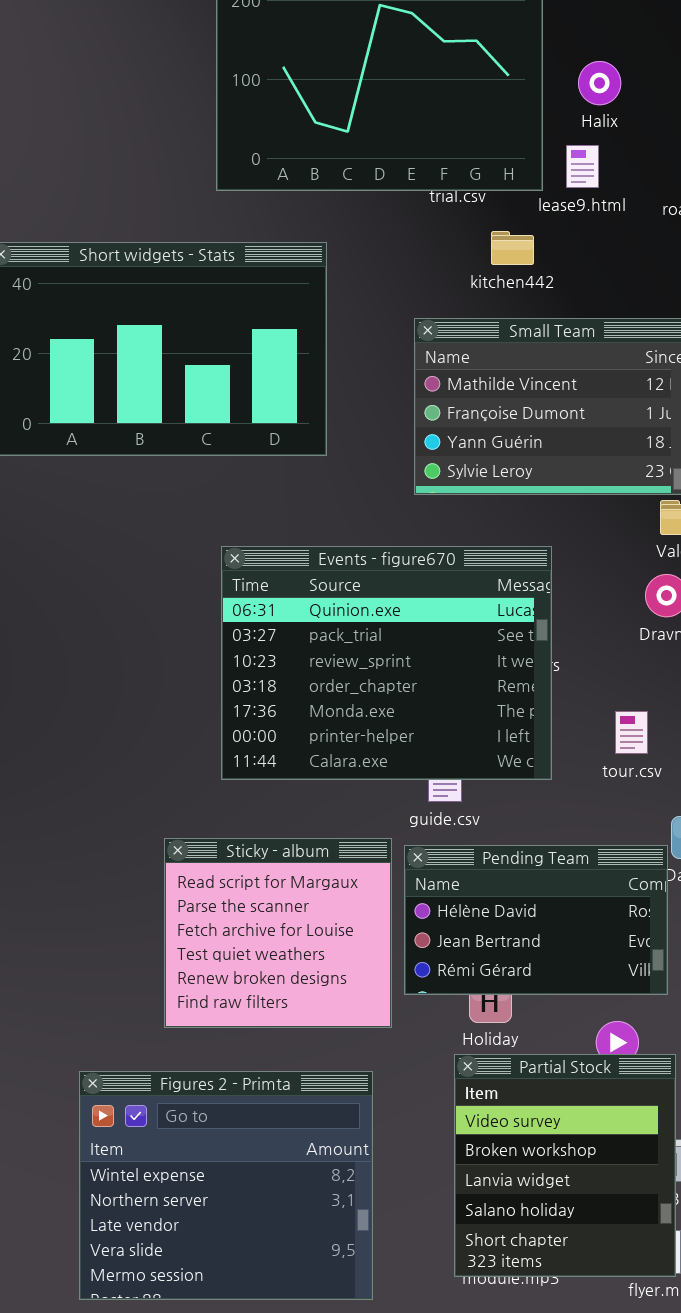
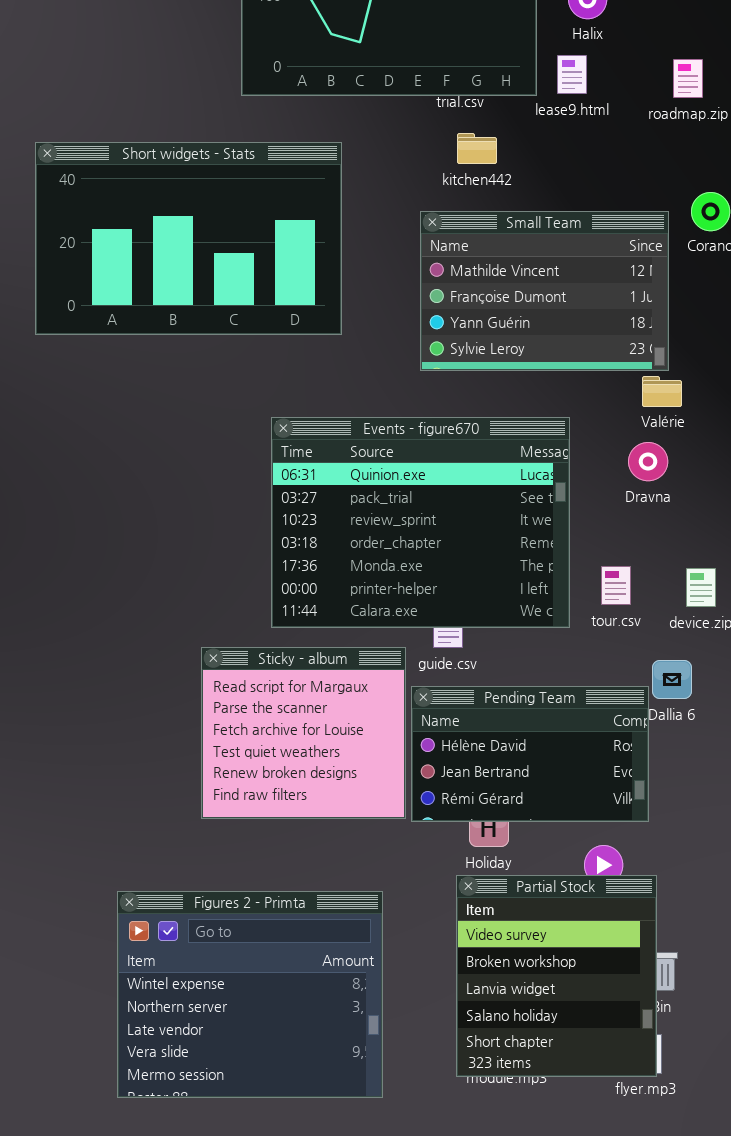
kitchen442: [491,231,534,265] -> [457,133,497,164], moved
Events - figure670: [221,546,552,780] -> [271,417,570,628], moved
Sticky - album: [164,838,392,1028] -> [201,647,406,819], moved

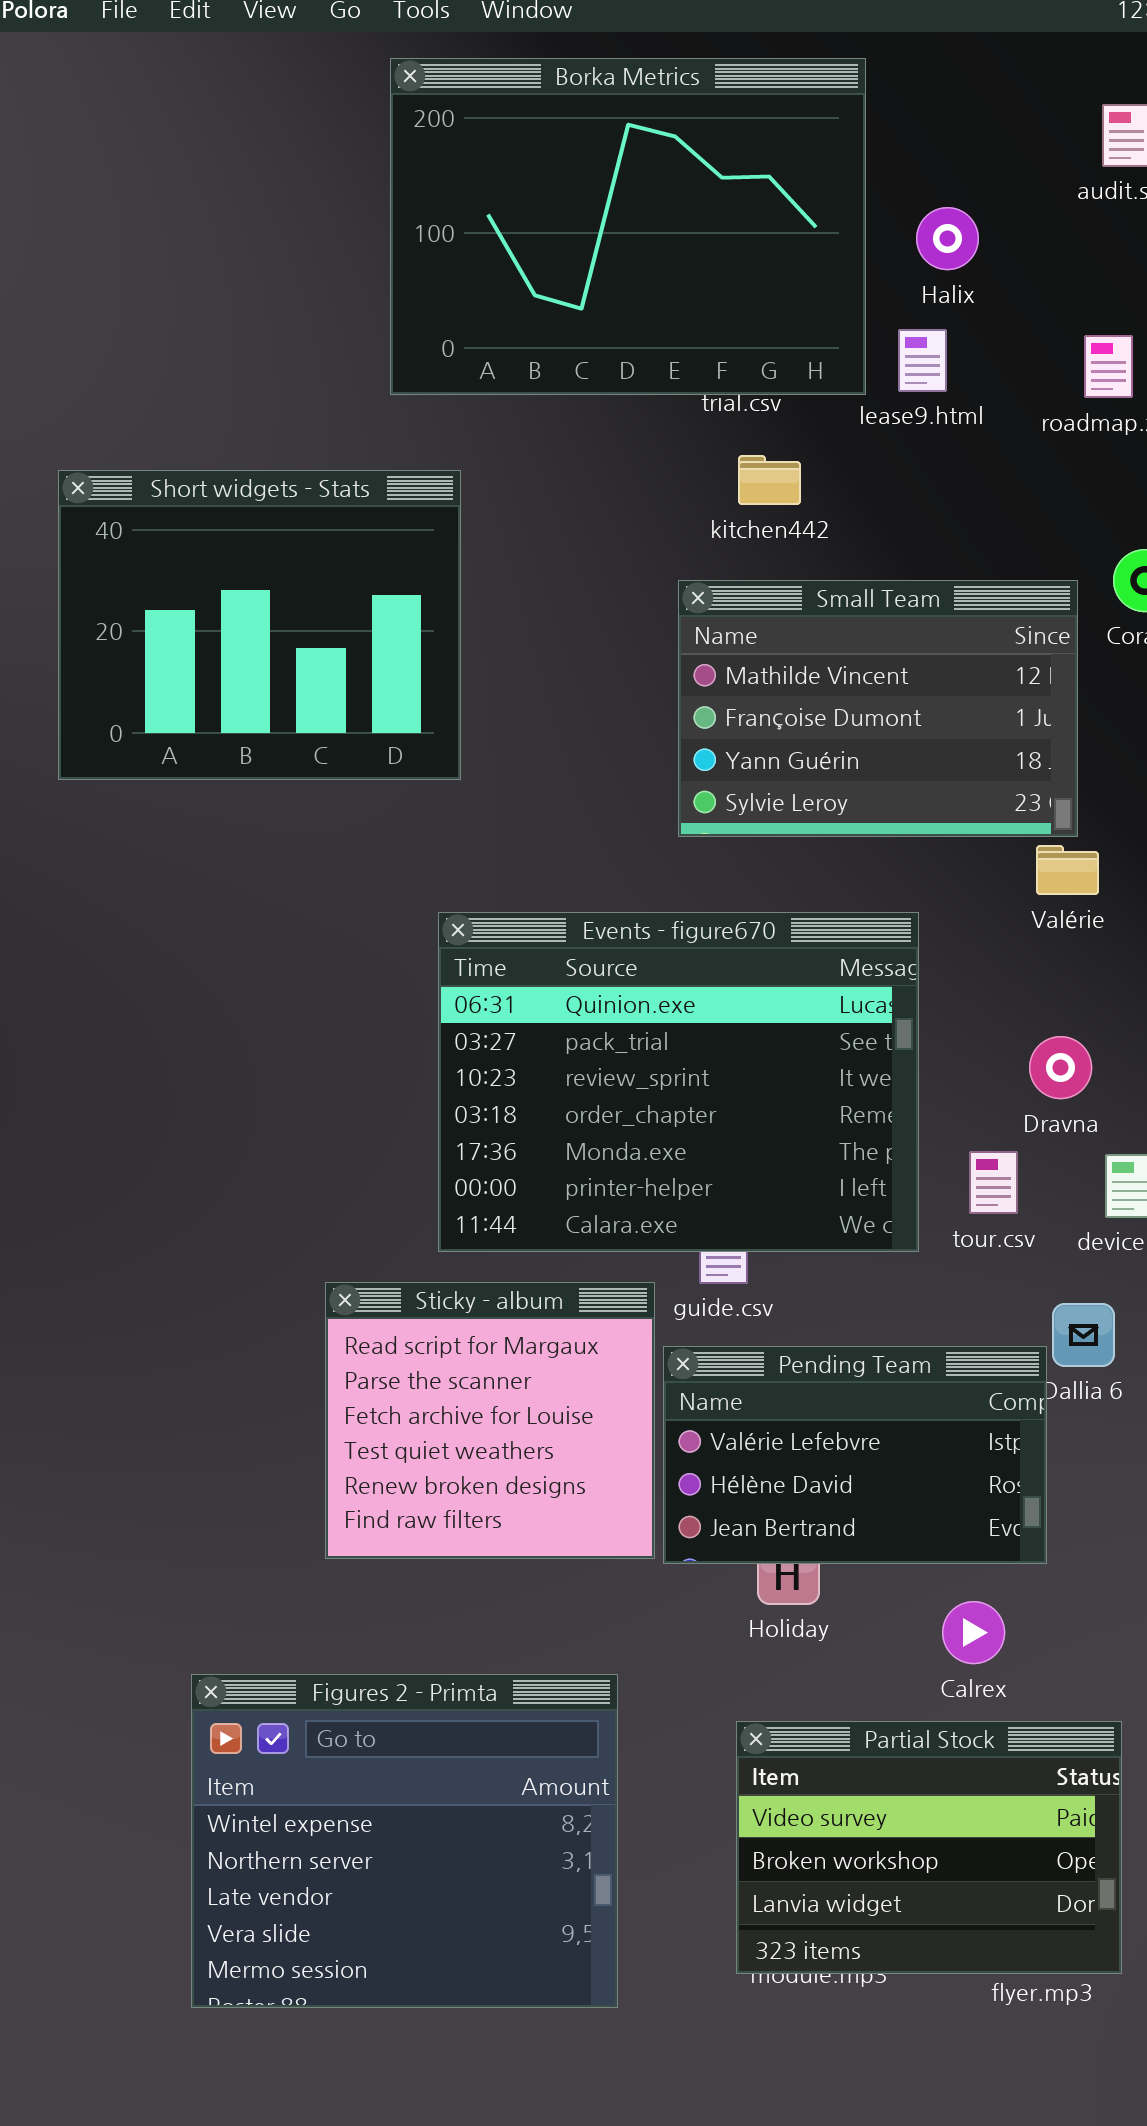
Short widgets - Stats: [35,142,342,335] -> [58,470,461,780], resized
Dravna: [628,442,668,481] -> [1029,1036,1092,1099], moved
Pending Team: [411,686,649,822] -> [663,1346,1047,1564], scrolled up 1 row
Partial Stock: [456,875,657,1077] -> [736,1721,1122,1974], resized

